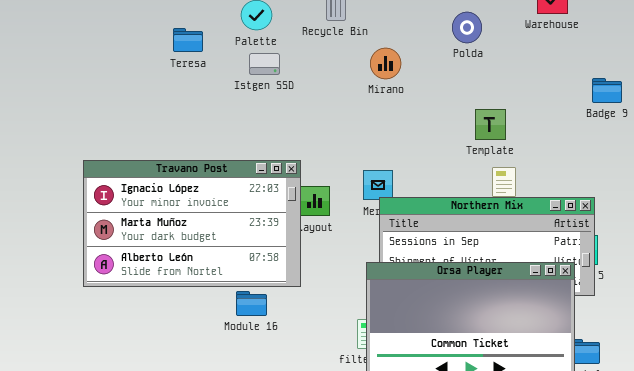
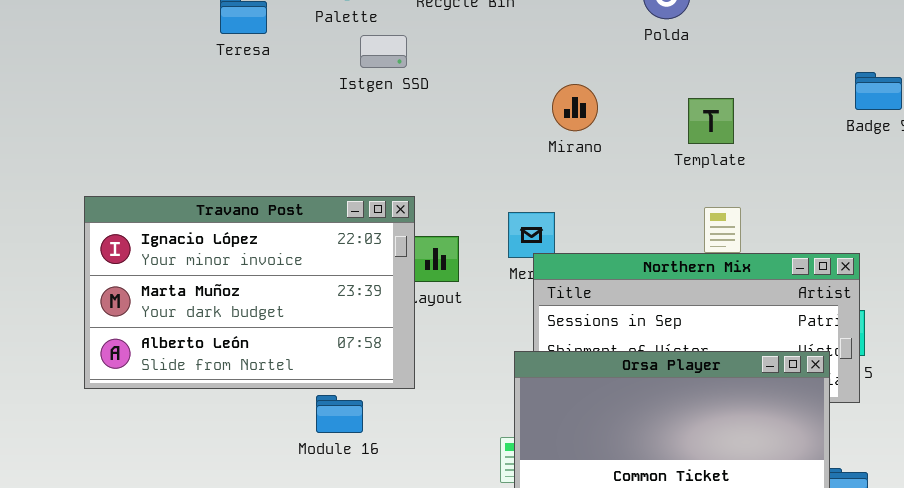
Mirano: [370,48,401,79] -> [552,84,598,131], moved
Istgen SSD: [249,53,280,75] -> [360,35,407,68], moved
Template: [475,109,506,140] -> [688,98,734,144], moved

